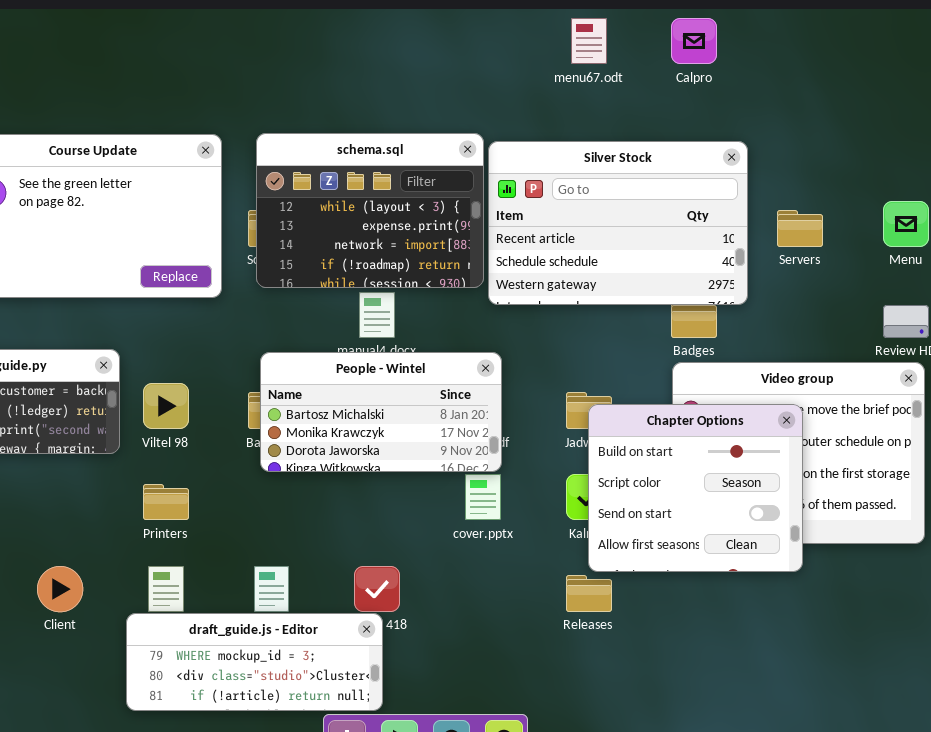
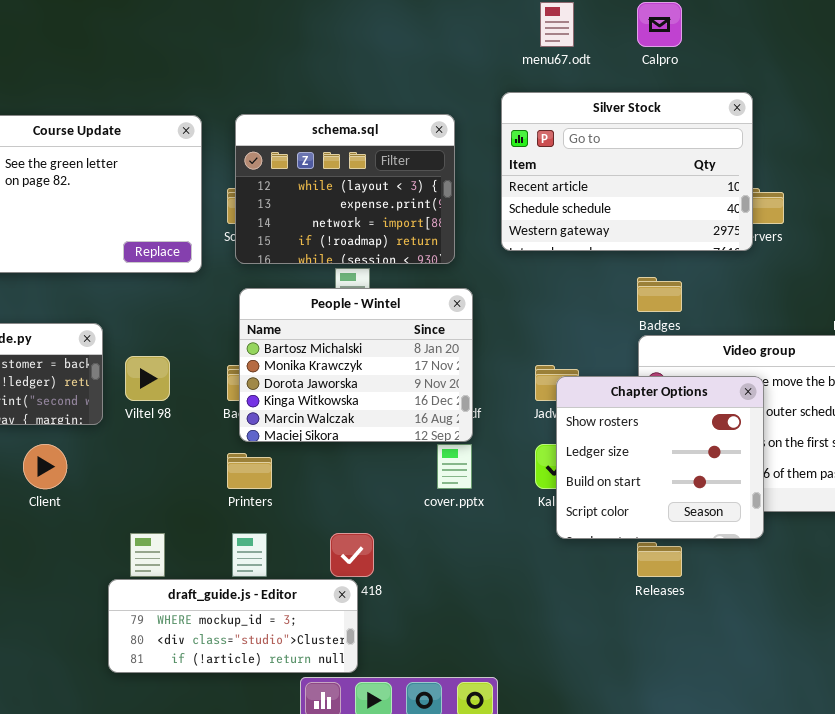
Silver Stock: [488,141,748,305] -> [501,92,753,251], moved
People - Wintel: [260,352,502,472] -> [239,288,473,442], resized
Chapter Options: [588,404,803,572] -> [556,376,764,539], scrolled up 2 rows
Printers: [143,484,189,520] -> [227,453,272,489], moved
Client: [37,566,83,612] -> [23,444,67,489], moved
Releases: [566,575,612,612] -> [637,542,682,577], moved

